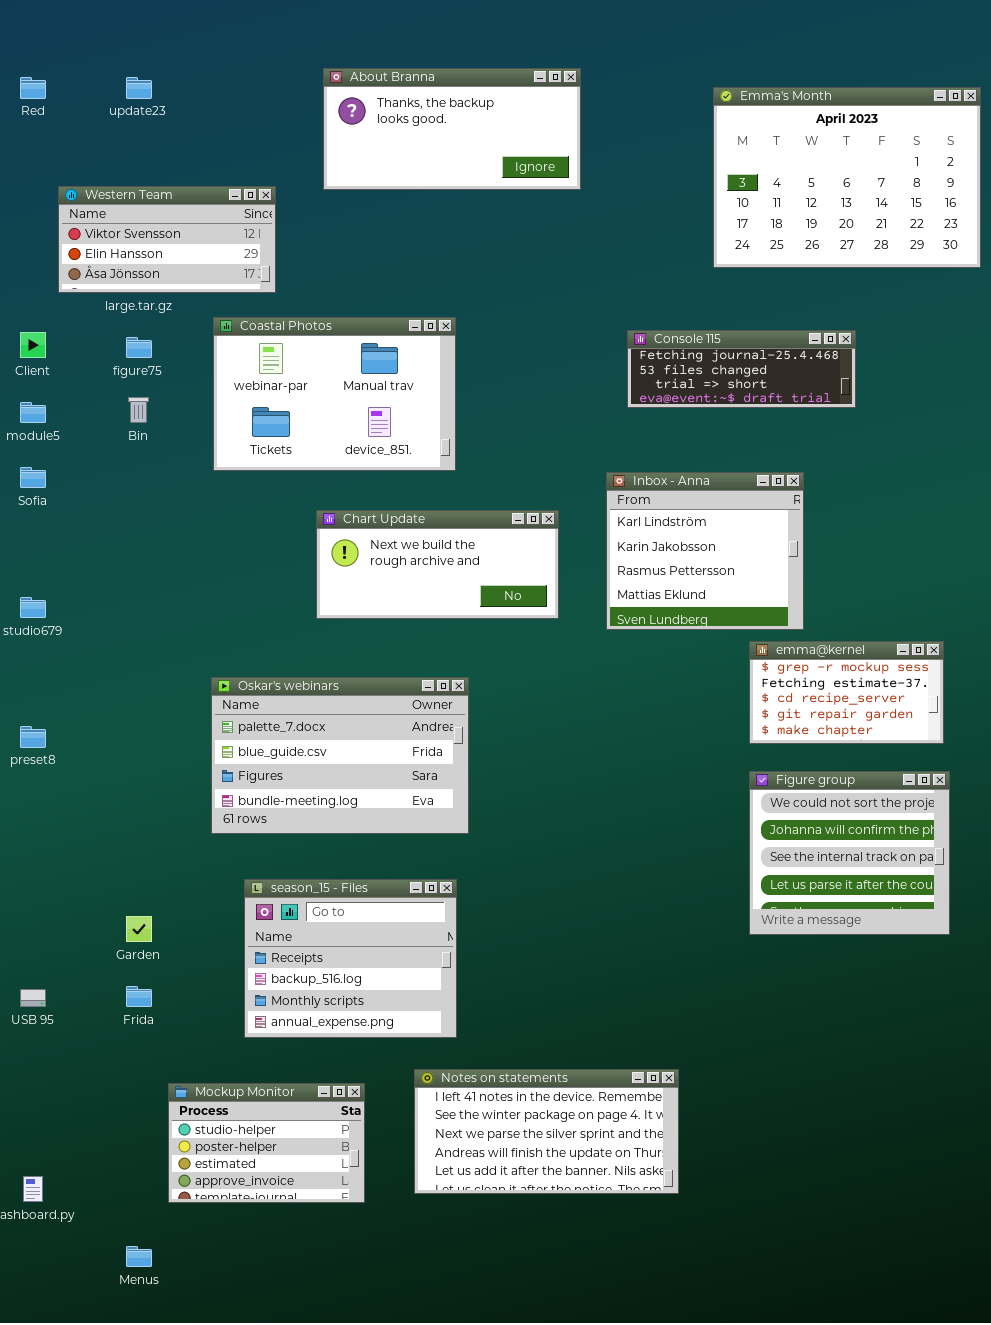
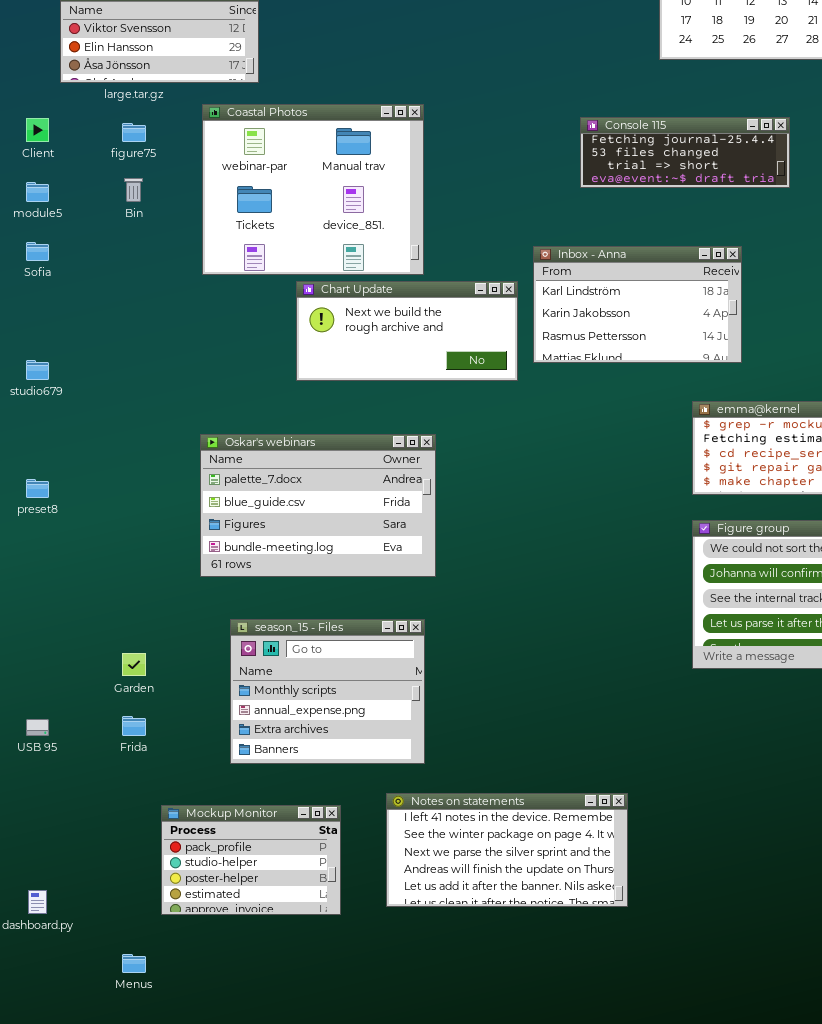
Coastal Photos: [213,317,456,471] -> [202,104,424,275], resized
Inbox - Anna: [606,472,804,630] -> [533,246,742,363], resized
season_15 - Files: [244,879,457,1038] -> [230,619,425,764], scrolled down 2 rows
Mockup Monitor: [168,1083,365,1203] -> [161,805,341,915], scrolled up 1 row

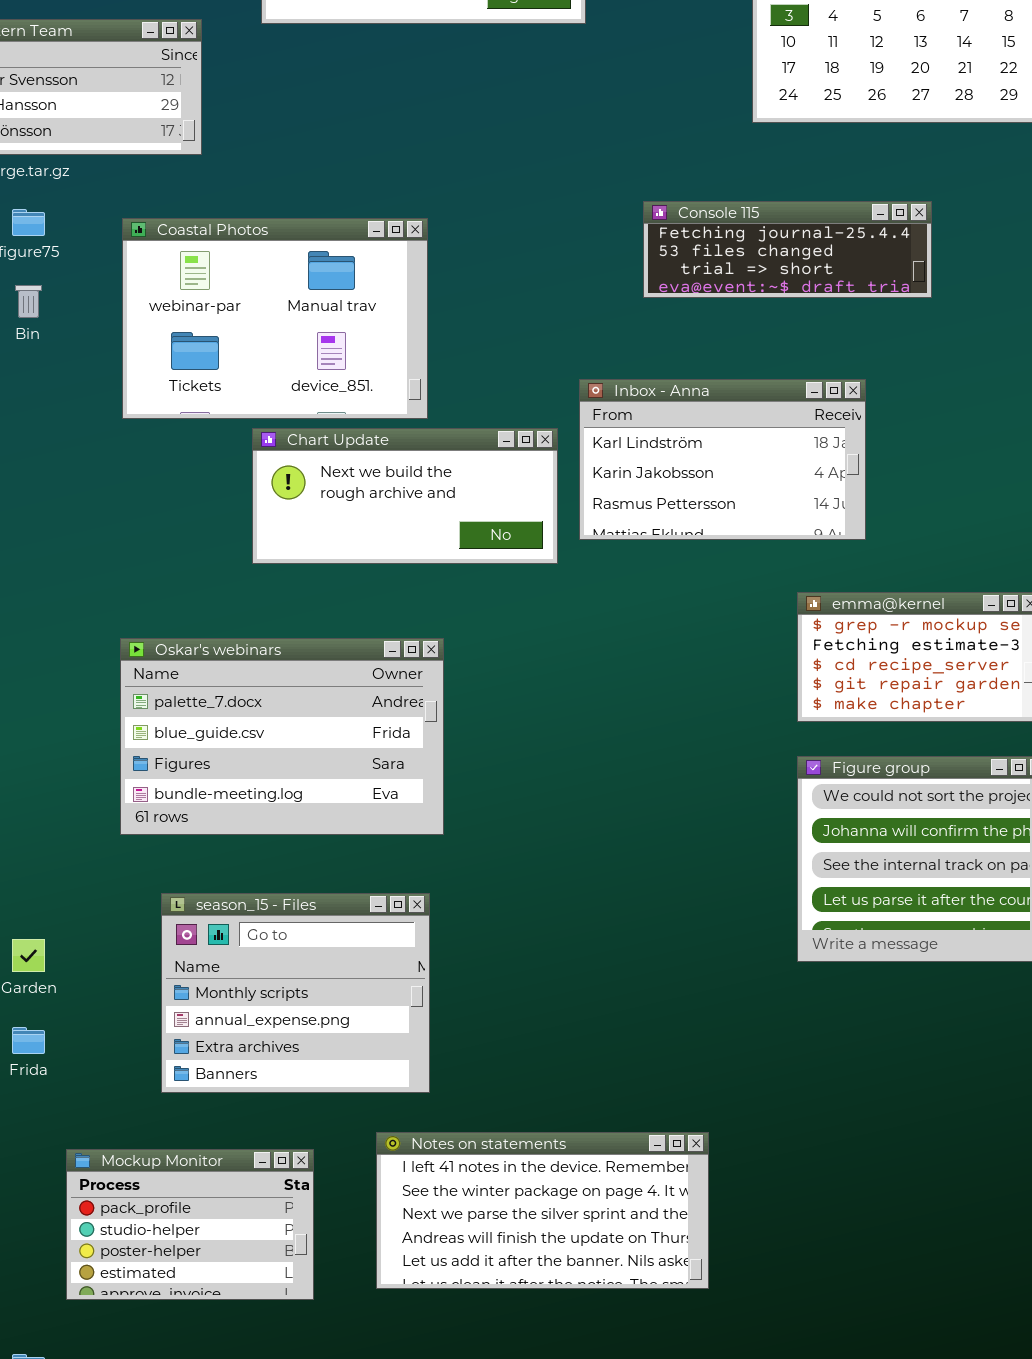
Coastal Photos: [202,104,424,275] -> [122,218,428,419], resized

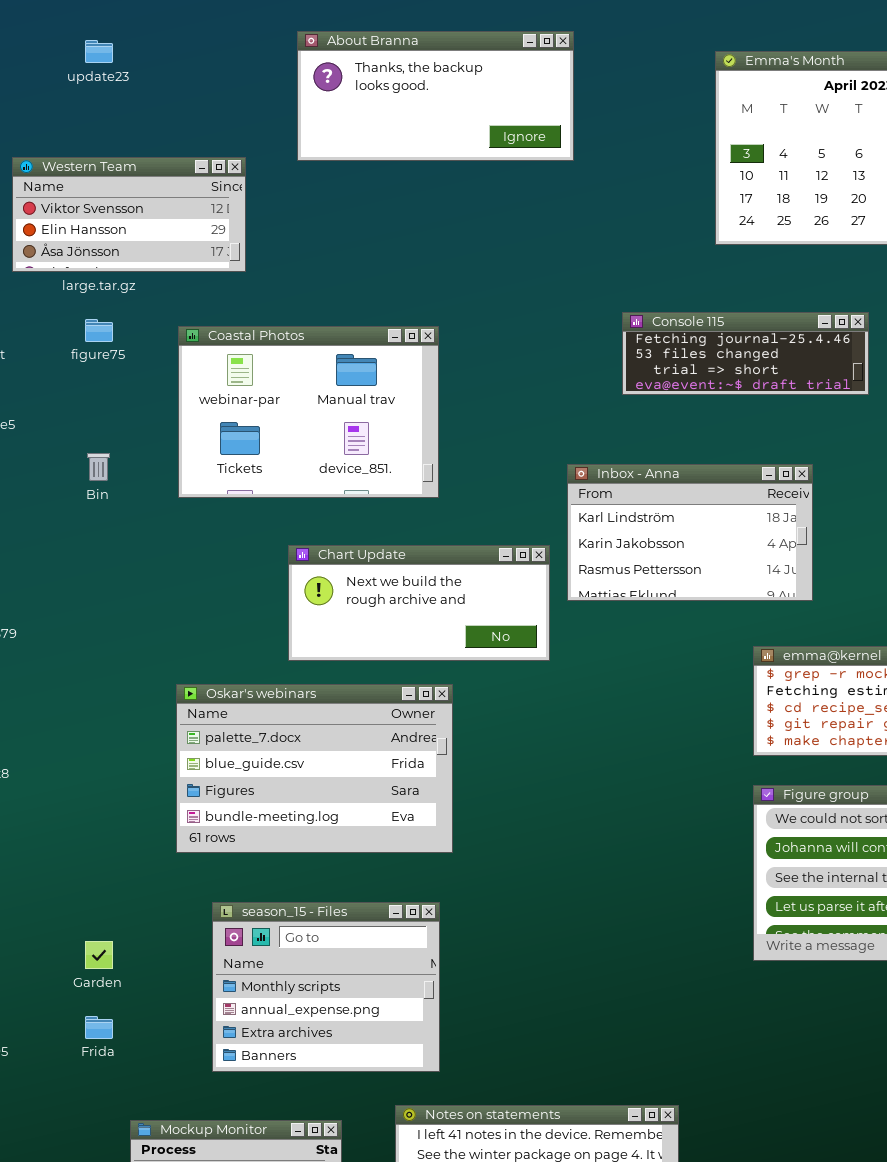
Bin: [15,285,42,318] -> [87,453,110,481], moved
Chart Update: [252,428,558,564] -> [288,545,550,661], moved

